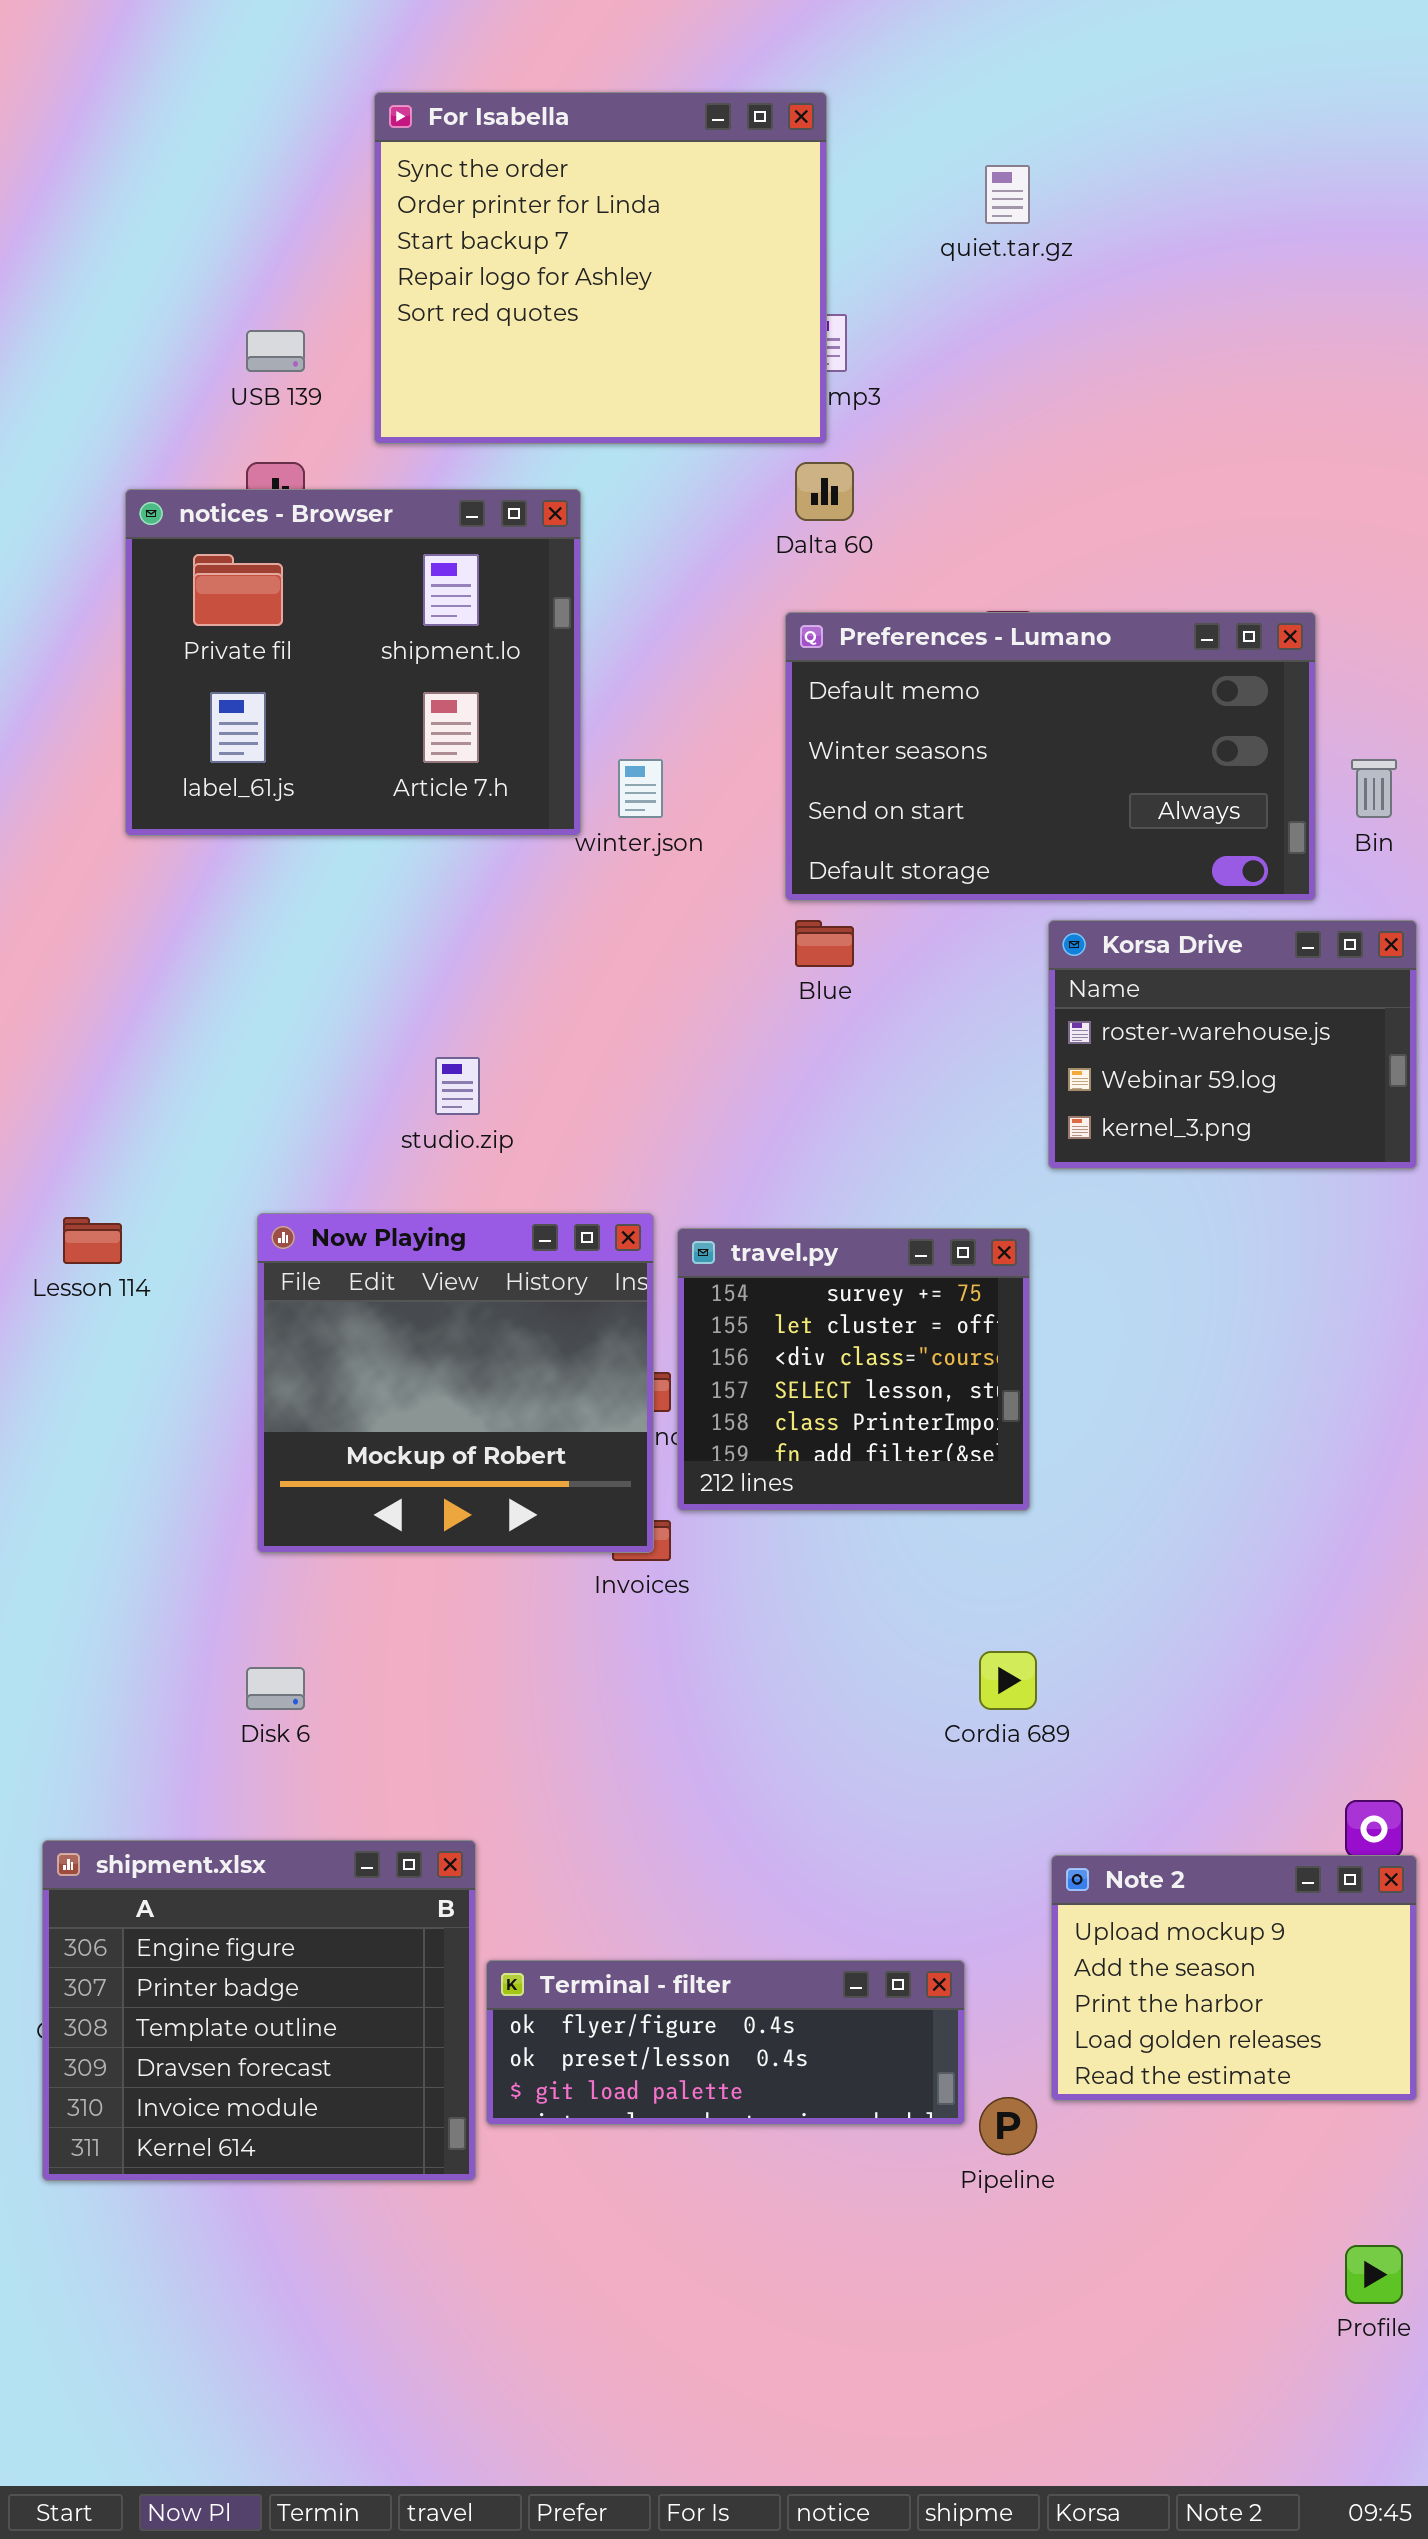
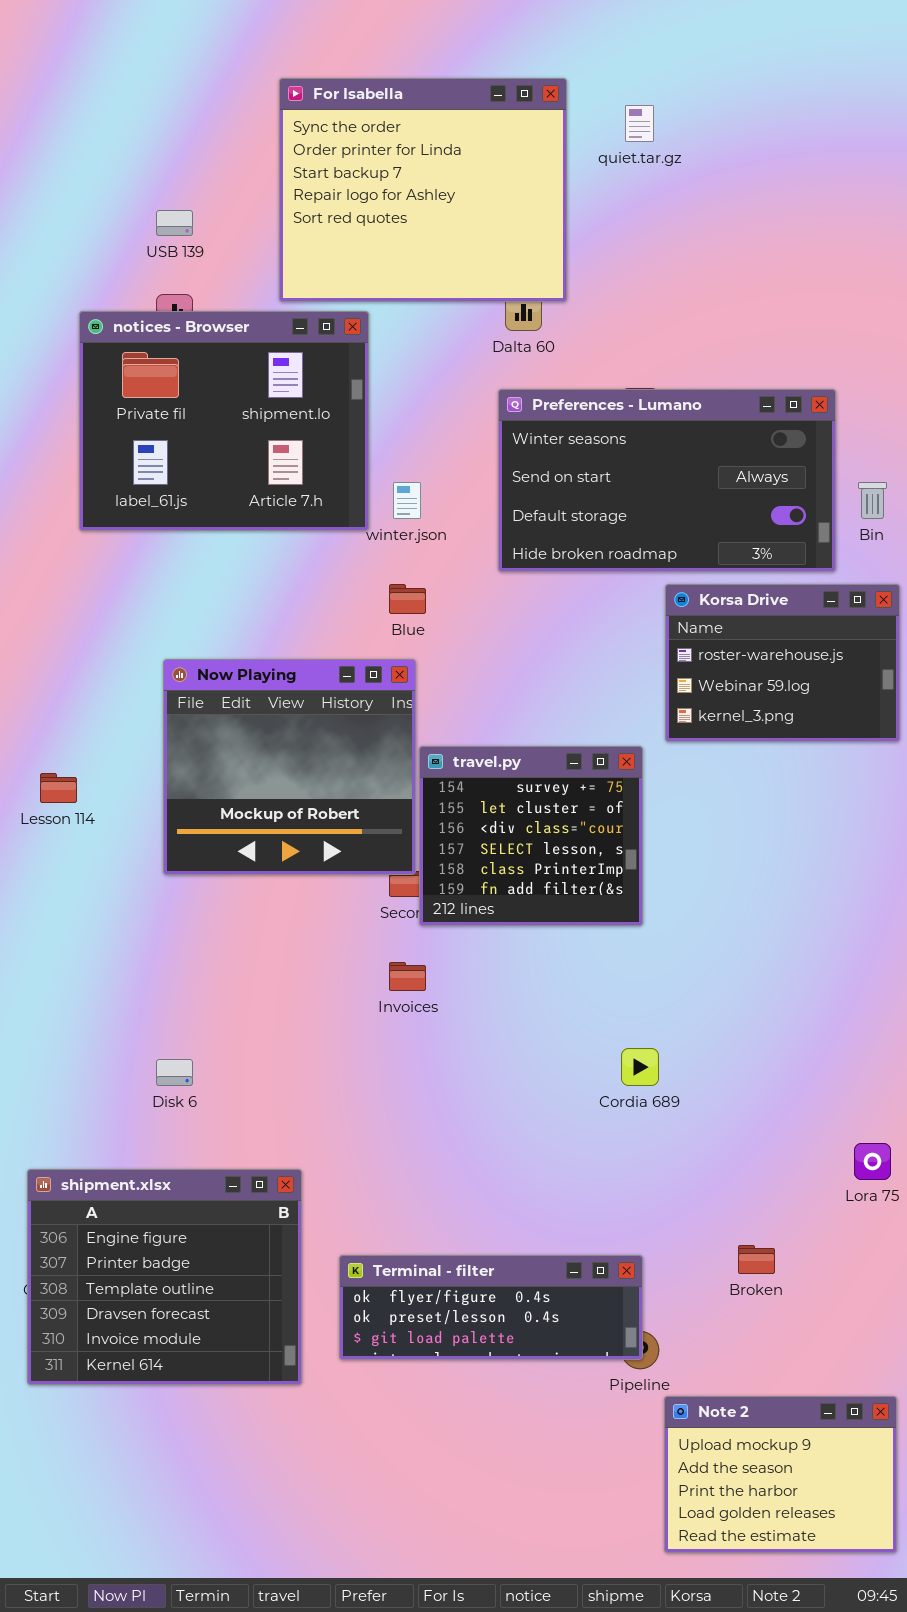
For Isabella: [374,92,827,444] -> [279,78,567,302], moved
Preferences - Lumano: [785,612,1316,901] -> [498,389,836,572], scrolled down 1 row
Blue: [795,920,854,967] -> [389,584,426,614], moved
Now Playing: [257,1213,654,1553] -> [163,659,416,875], moved
travel.py: [677,1228,1030,1511] -> [419,746,643,926], moved
Note 2: [1051,1855,1417,2101] -> [664,1396,897,1553], moved
Terminal - filter: [486,1960,965,2125] -> [339,1255,643,1360], moved

